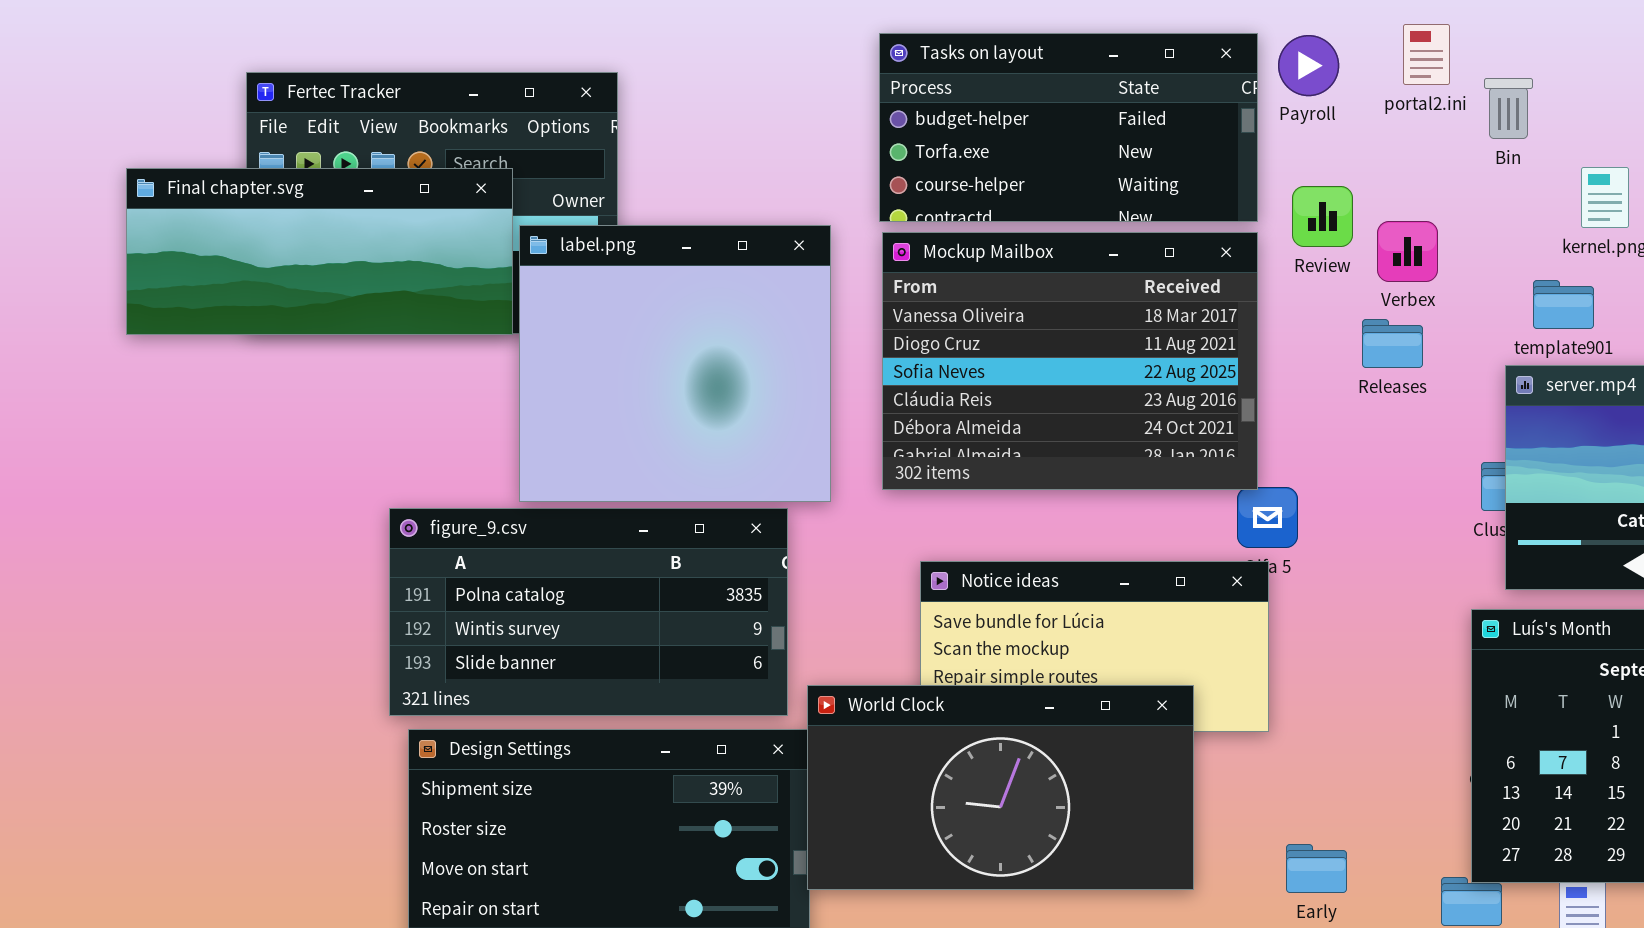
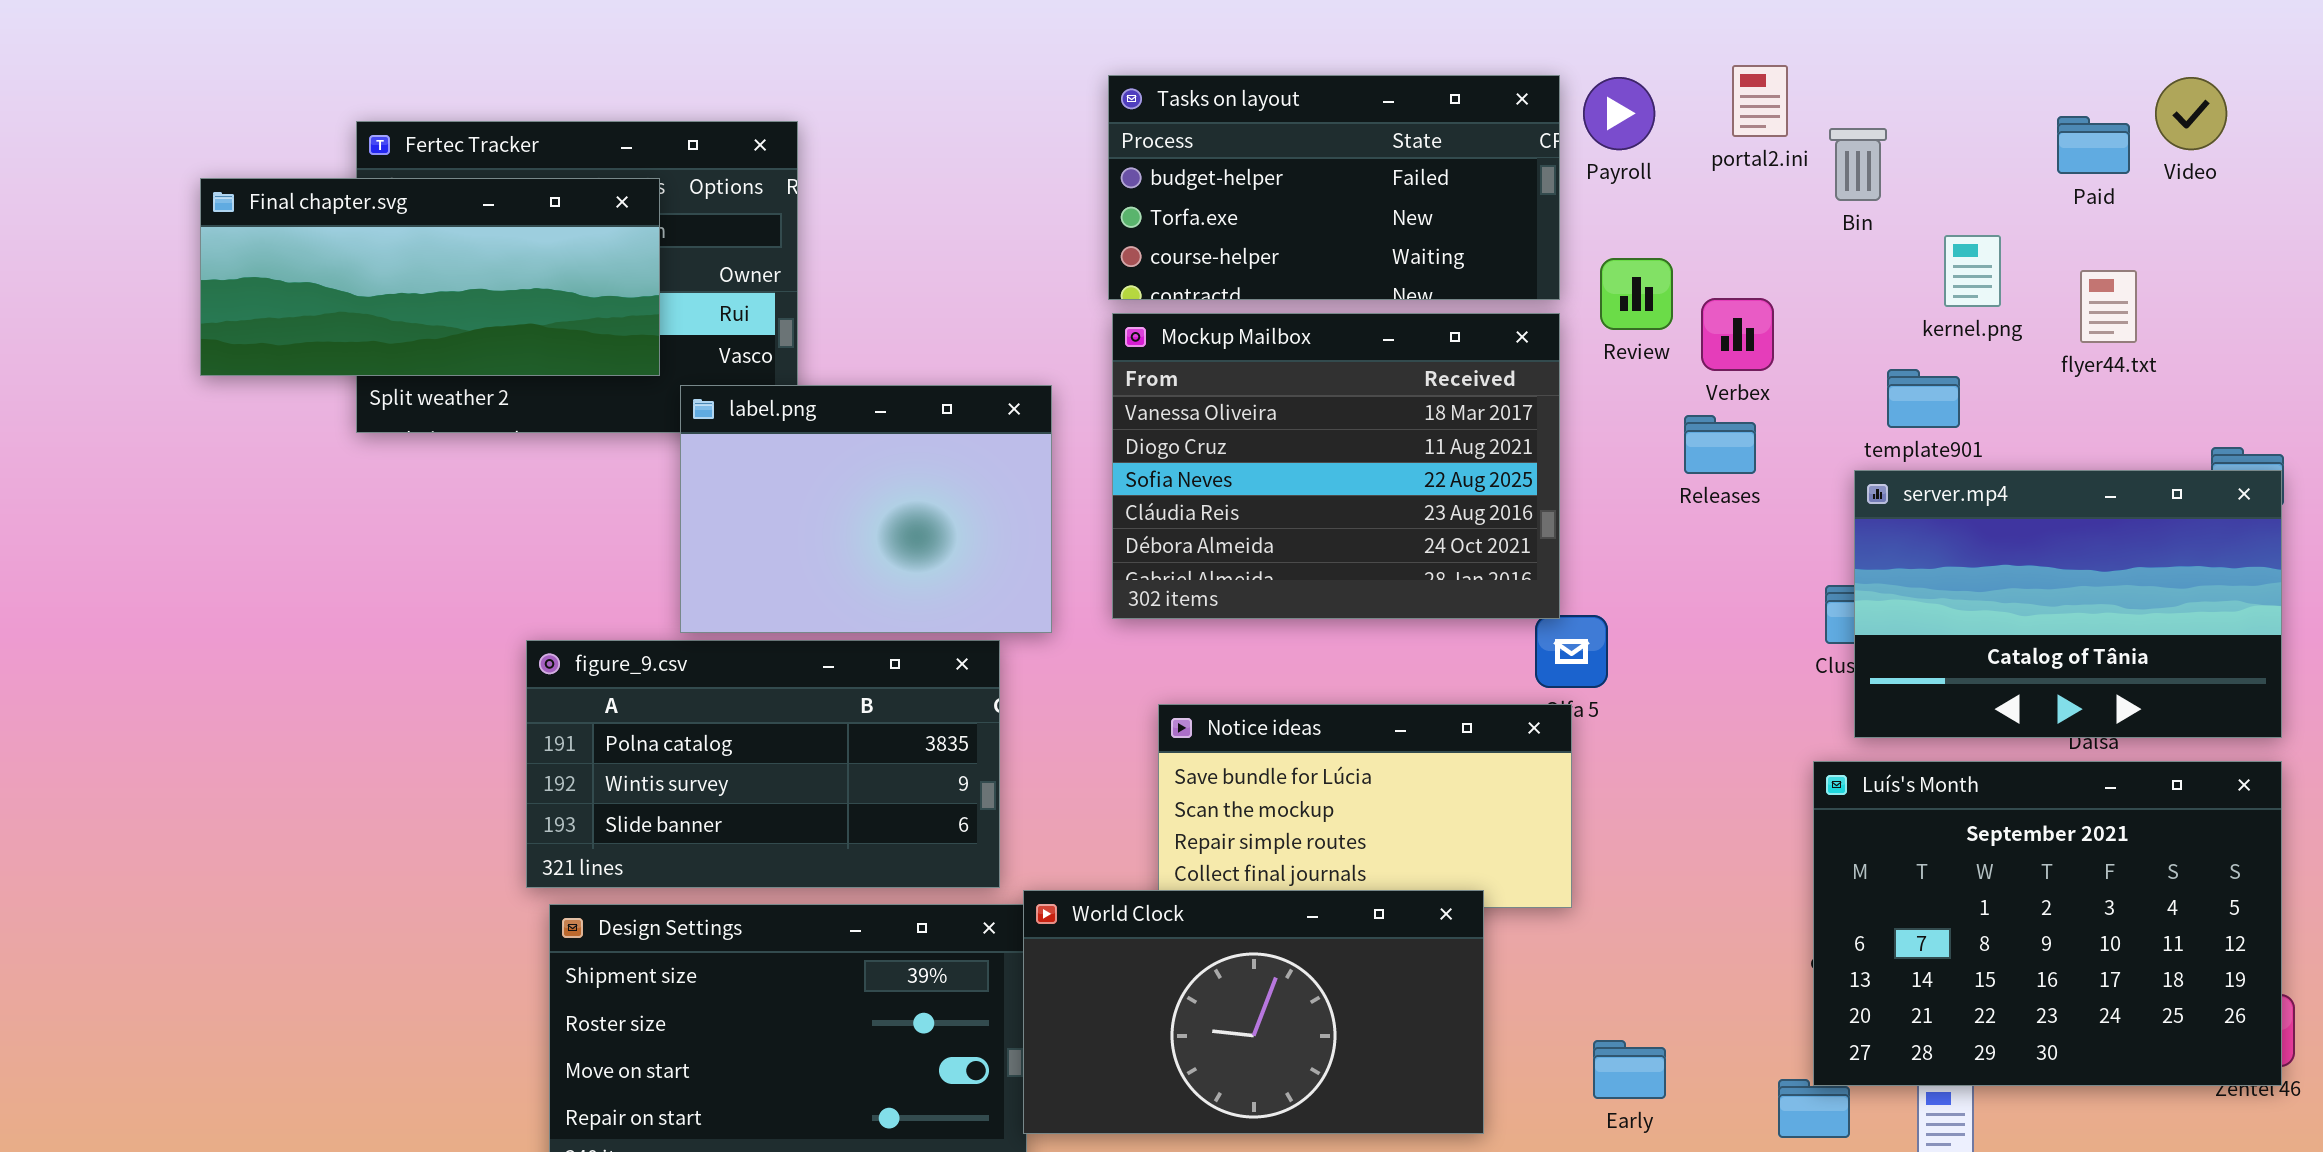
Final chapter.svg: [126,168,513,335] -> [200,178,660,376], moved
label.png: [519,225,831,502] -> [680,385,1052,633], resized
World Clock: [807,685,1194,890] -> [1023,890,1484,1134], moved

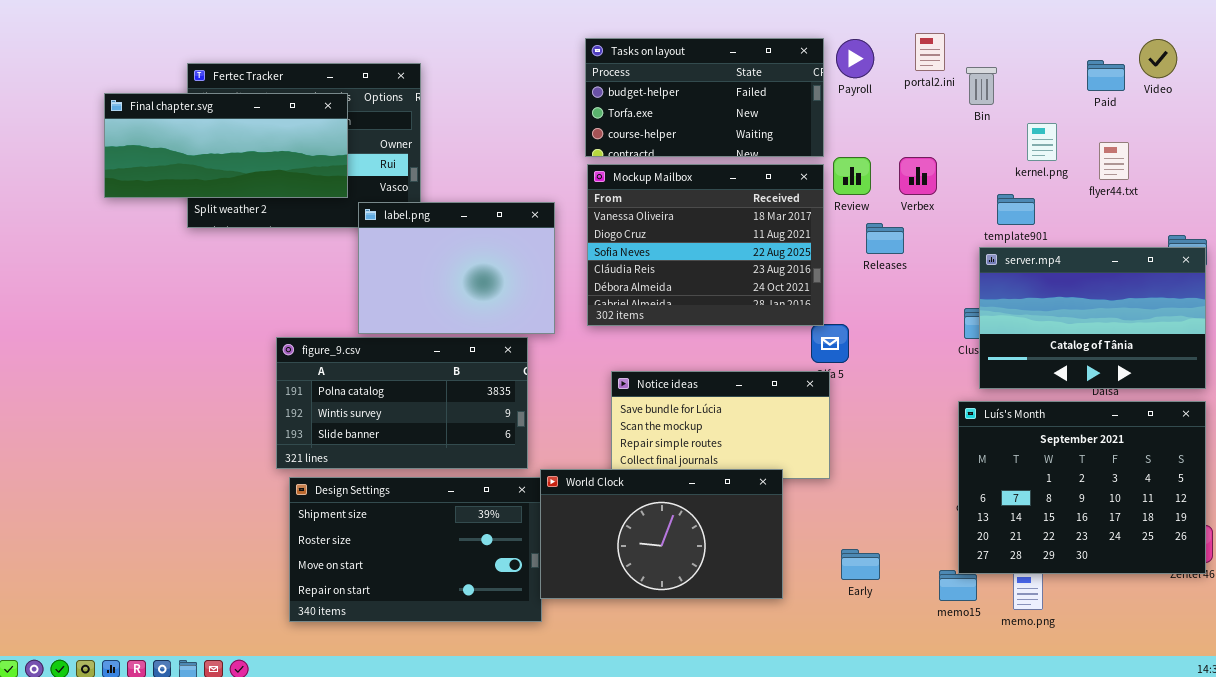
Review: [1600,258,1673,330] -> [833,157,871,195], moved
Releases: [1684,415,1756,474] -> [866,223,904,254], moved

